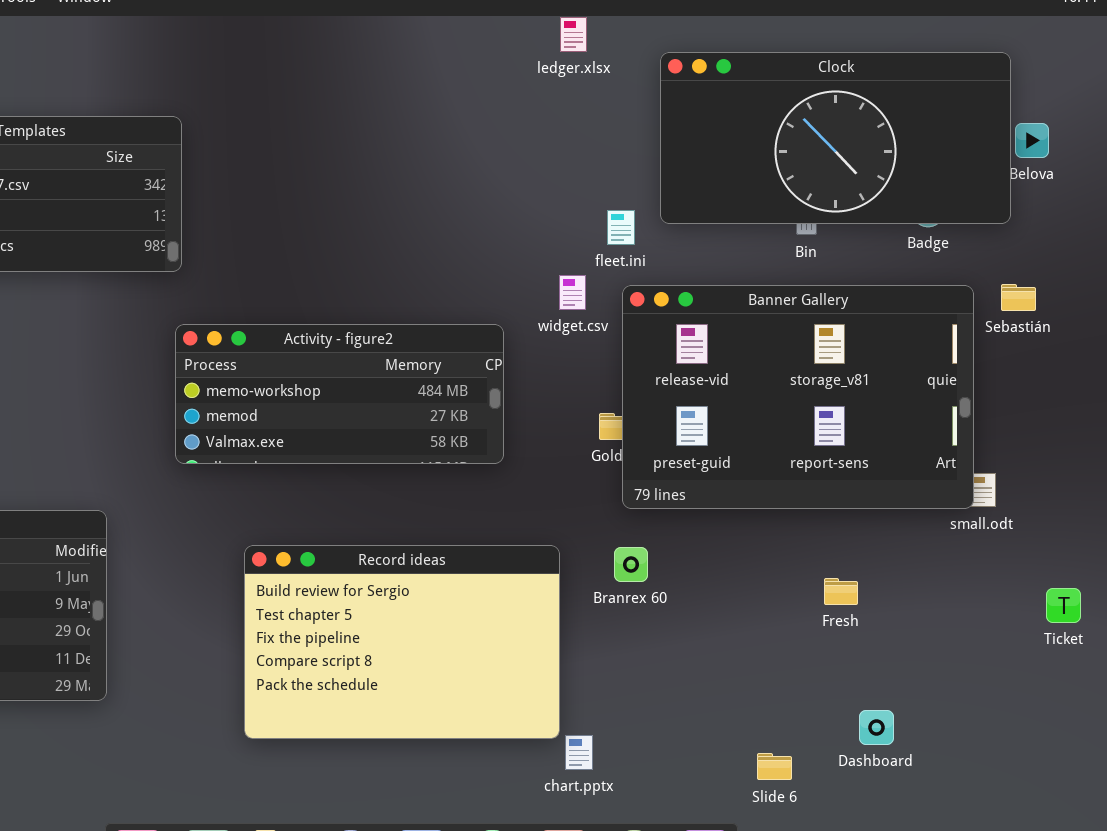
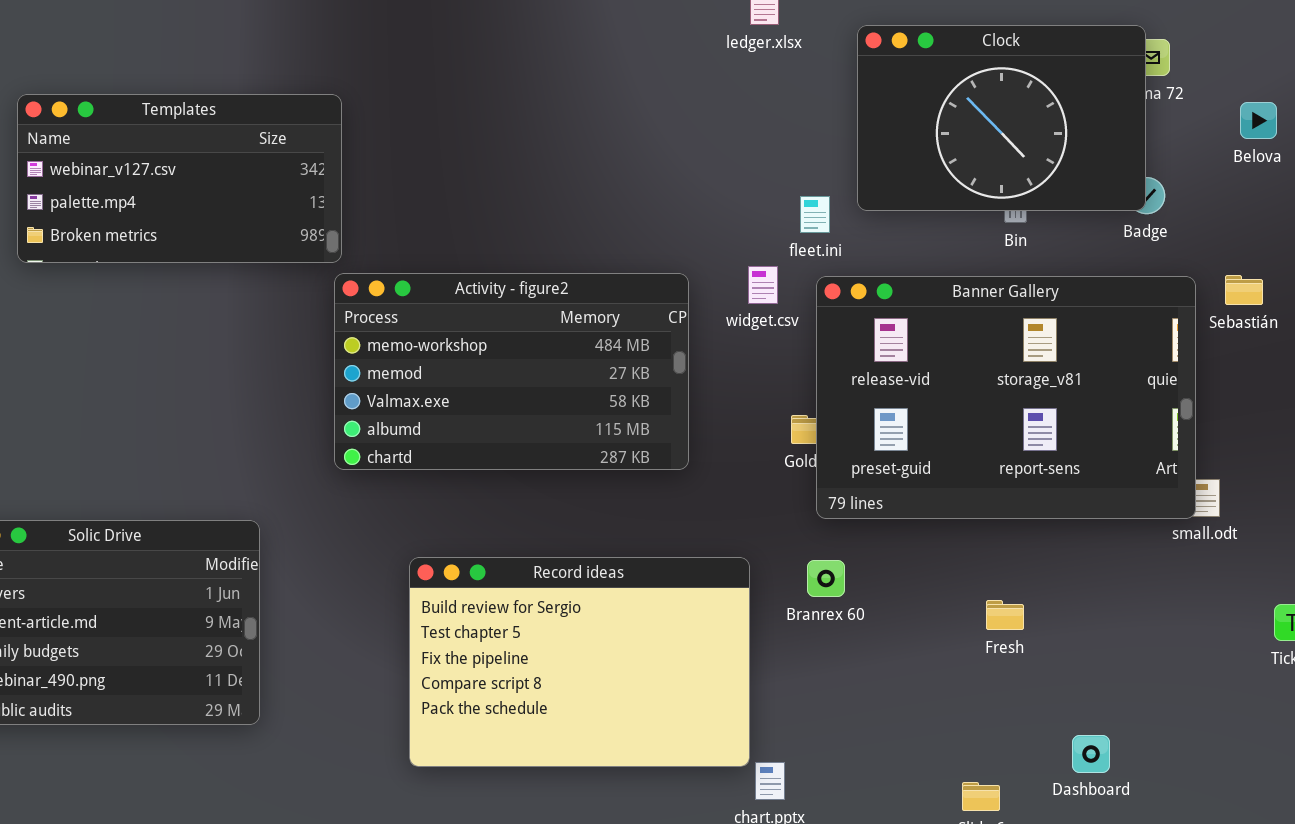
Clock: [660,52,1011,224] -> [857,25,1146,211], resized
Activity - figure2: [175,324,504,464] -> [334,273,689,470], resized
Fresh: [824,578,858,605] -> [986,600,1024,630], moved

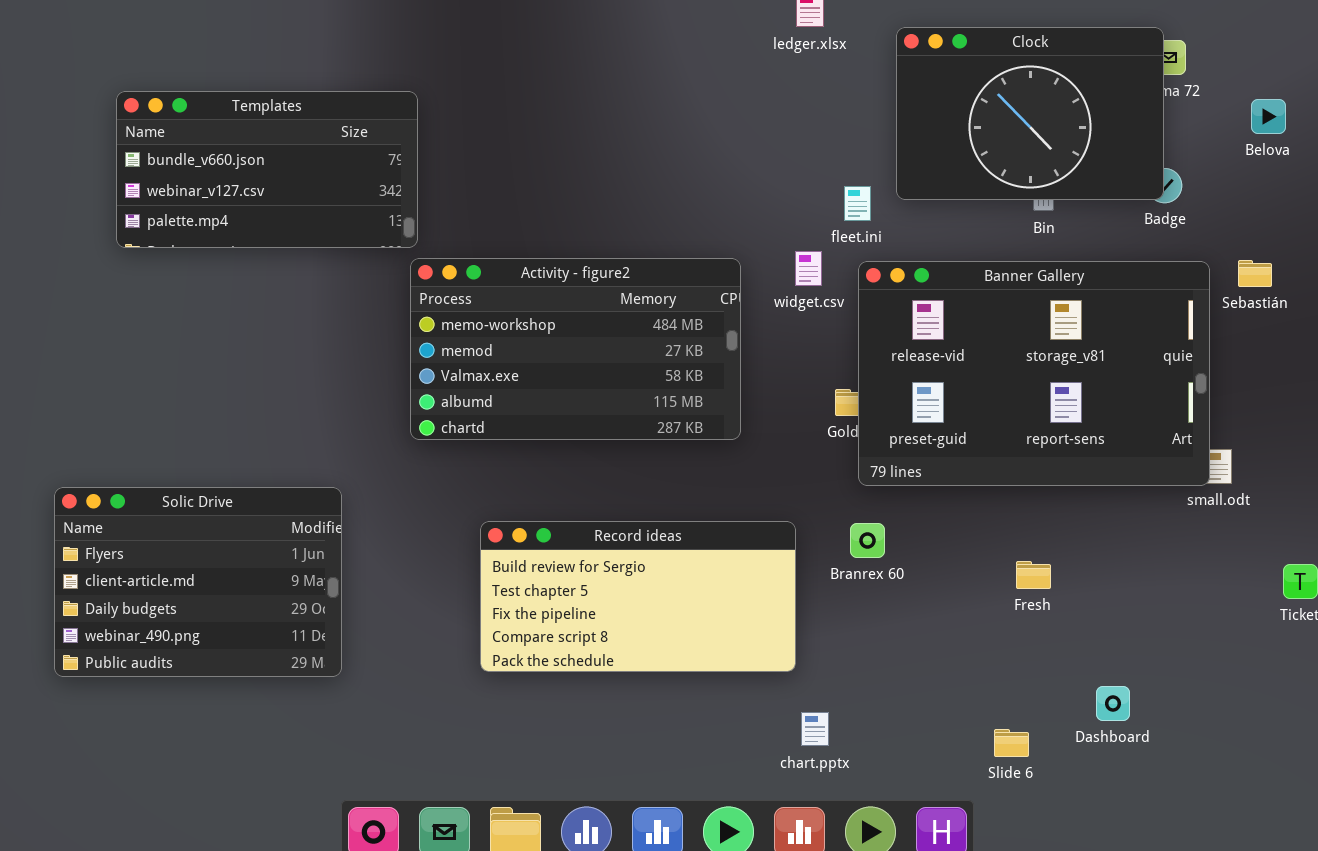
Templates: [17,94,342,263] -> [116,91,418,248], scrolled up 1 row
Record ideas: [409,557,750,767] -> [480,521,796,672], resized

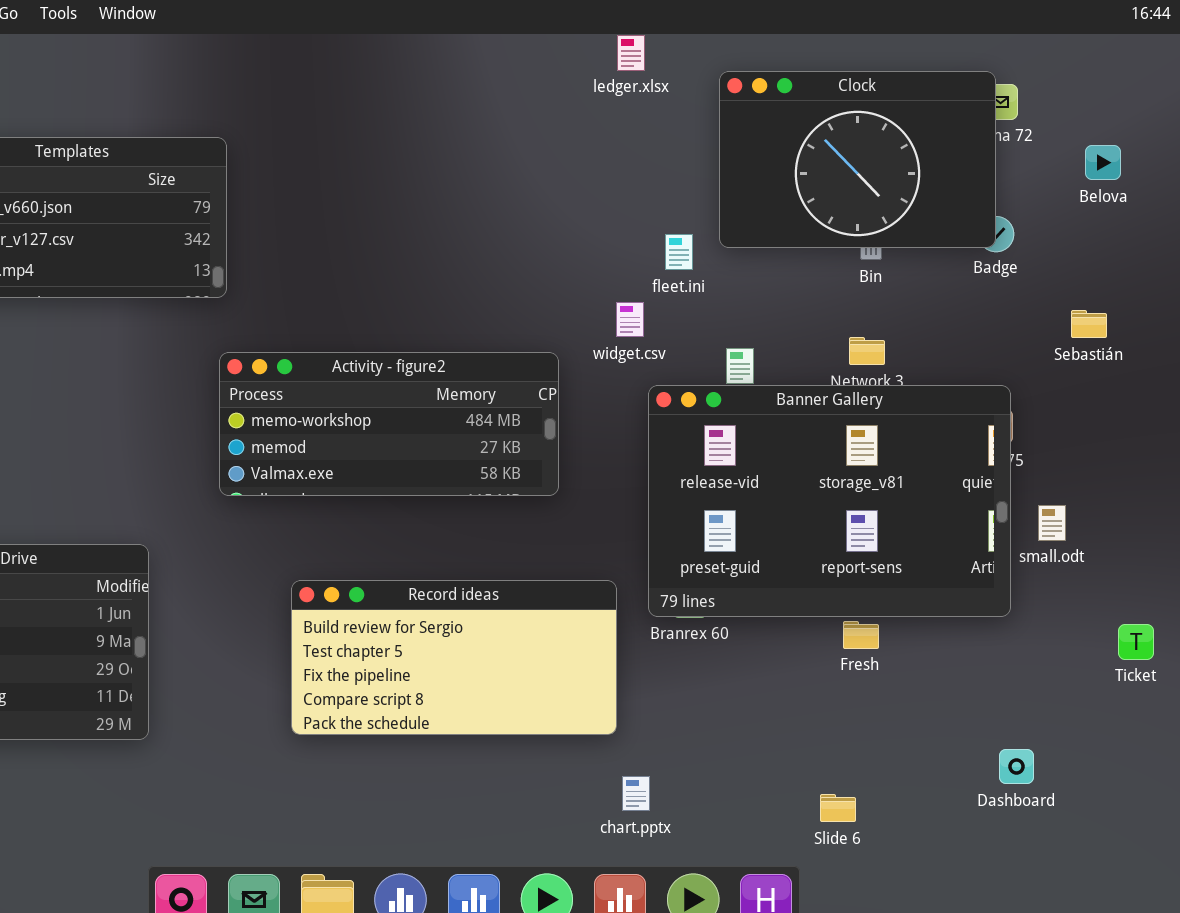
Activity - figure2: [410,258,741,440] -> [219,352,559,496], resized
Banner Gallery: [858,261,1210,486] -> [648,385,1011,617], moved
Dashboard: [1096,686,1130,721] -> [999,749,1034,784], moved

